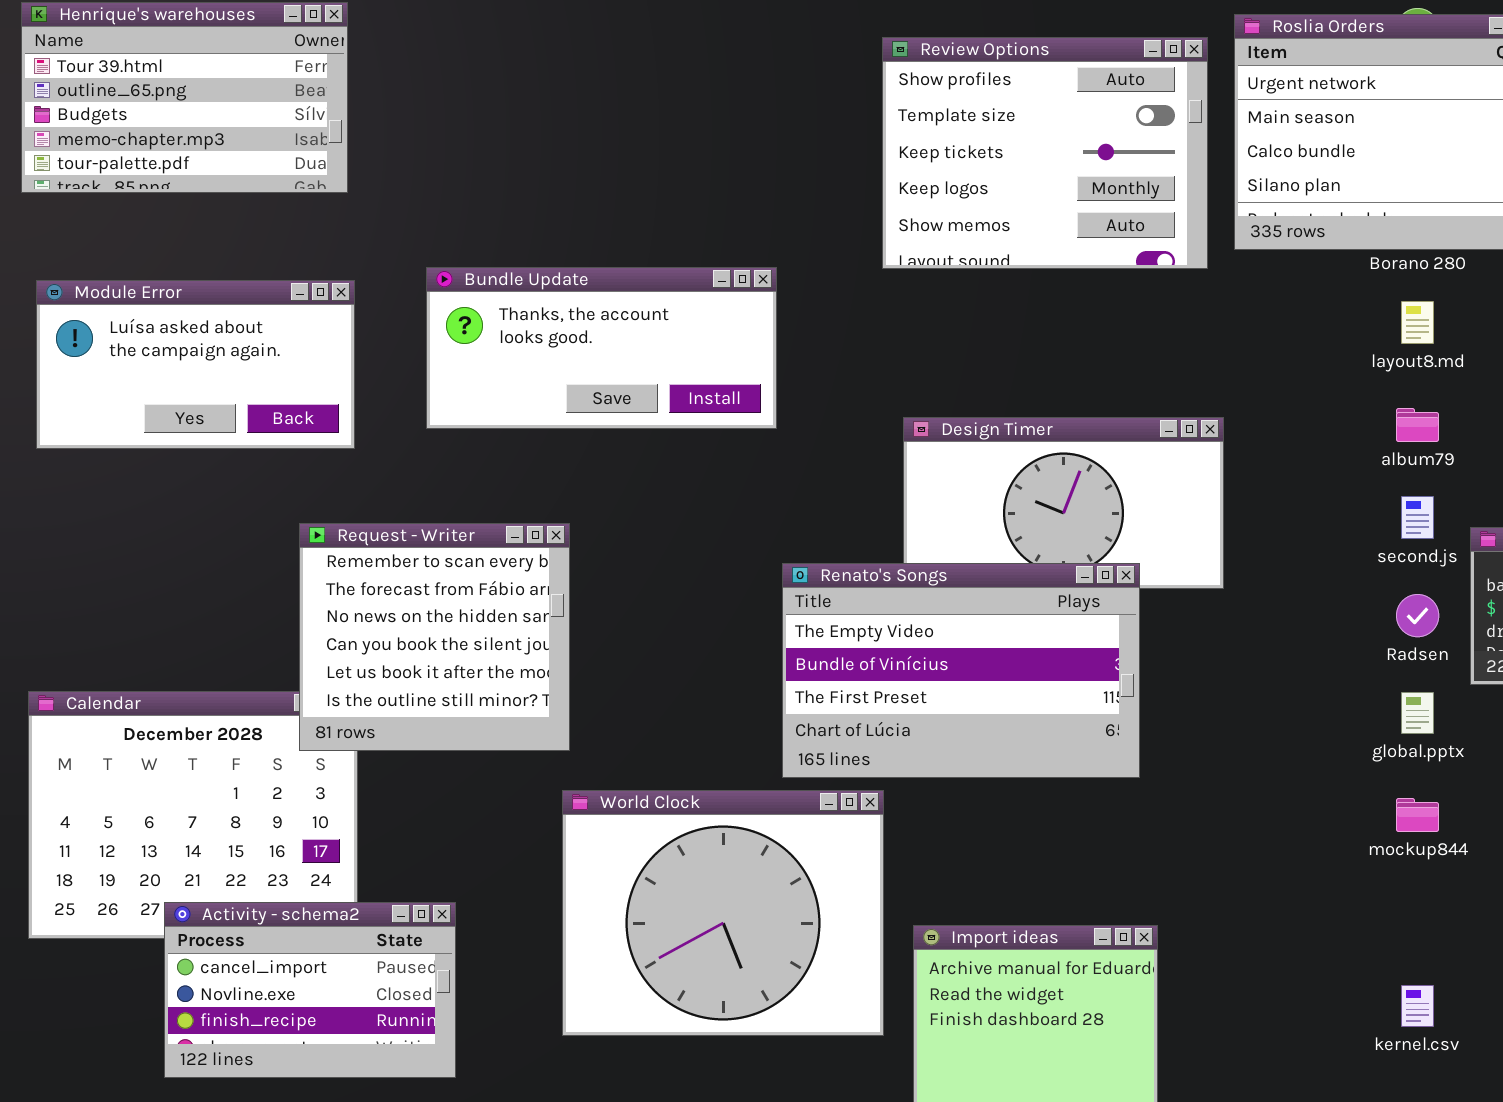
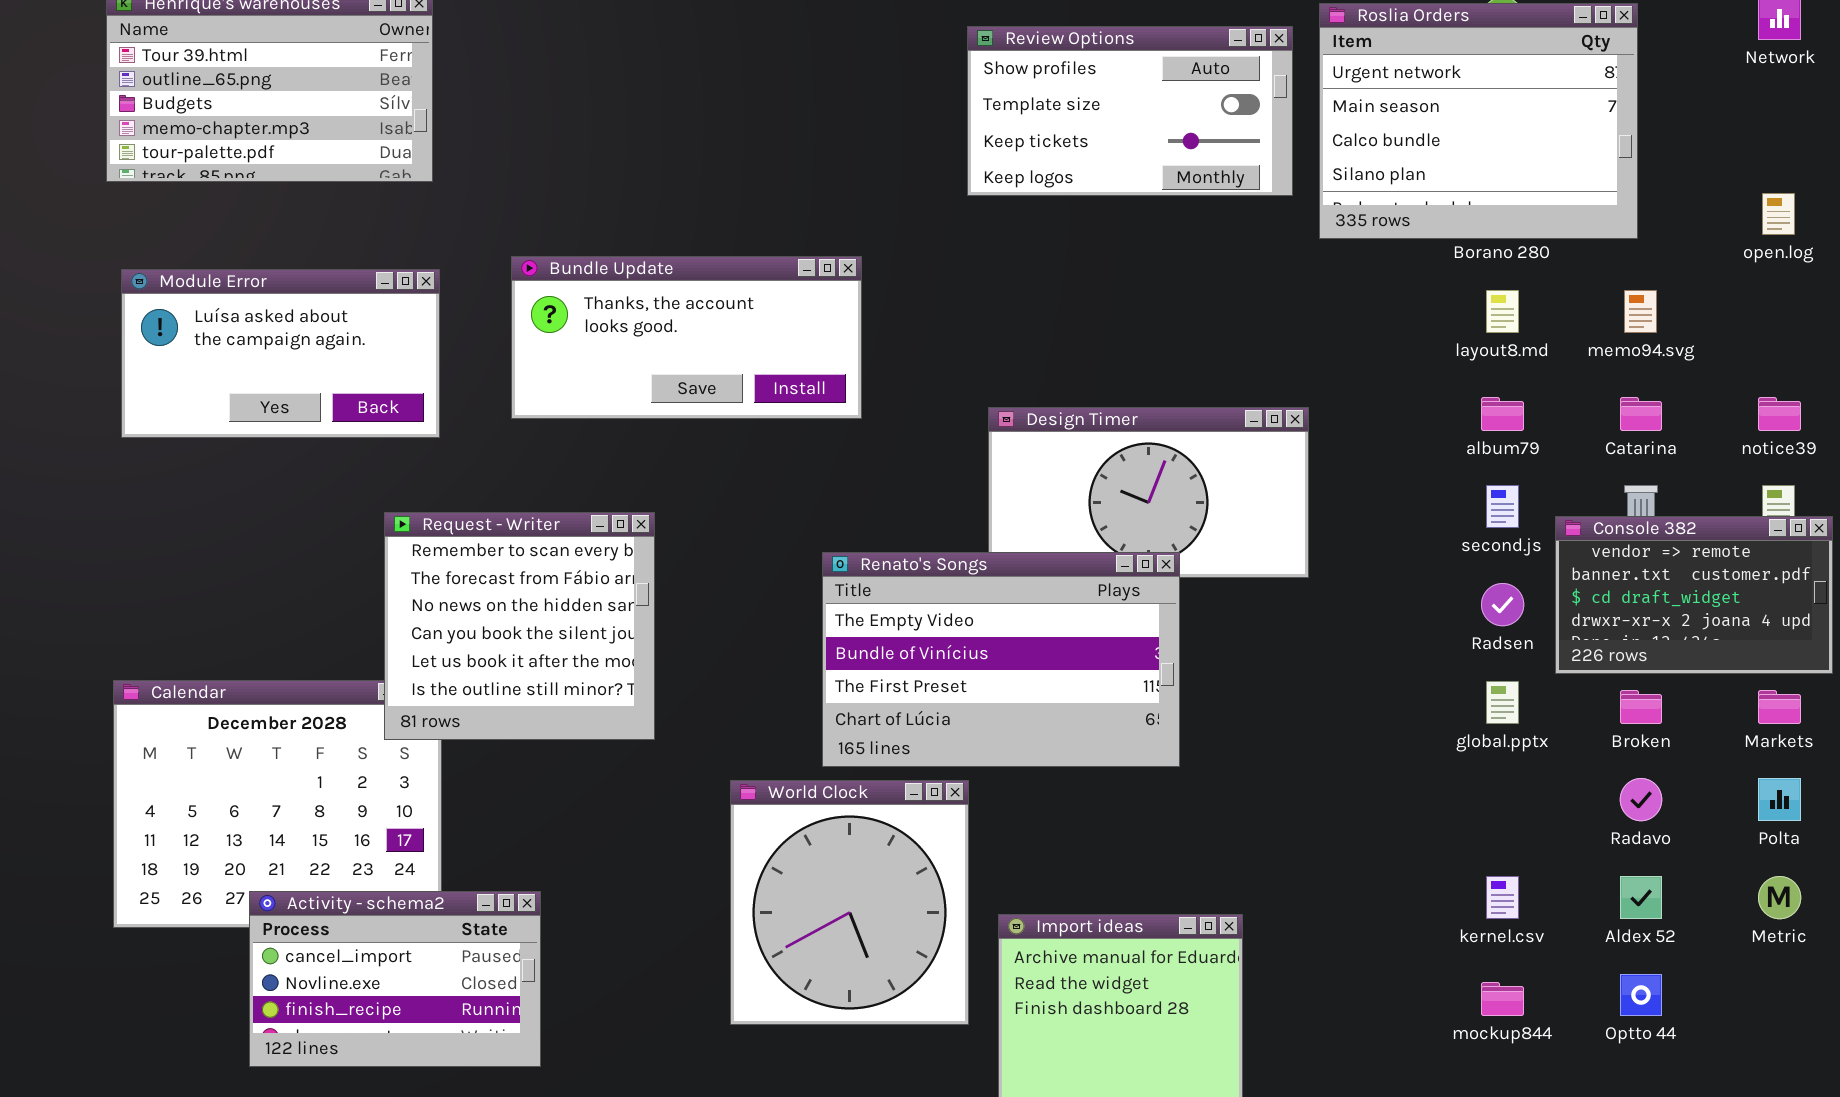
Review Options: [882,37,1208,269] -> [967,26,1293,196], resized
Renato's Songs: [782,563,1140,778] -> [822,552,1180,767], moved
World Clock: [562,790,884,1036] -> [730,780,969,1025], resized
mockup844: [1396,798,1439,832] -> [1481,982,1524,1016], moved
kernel.csv: [1401,985,1434,1027] -> [1486,876,1519,919], moved

